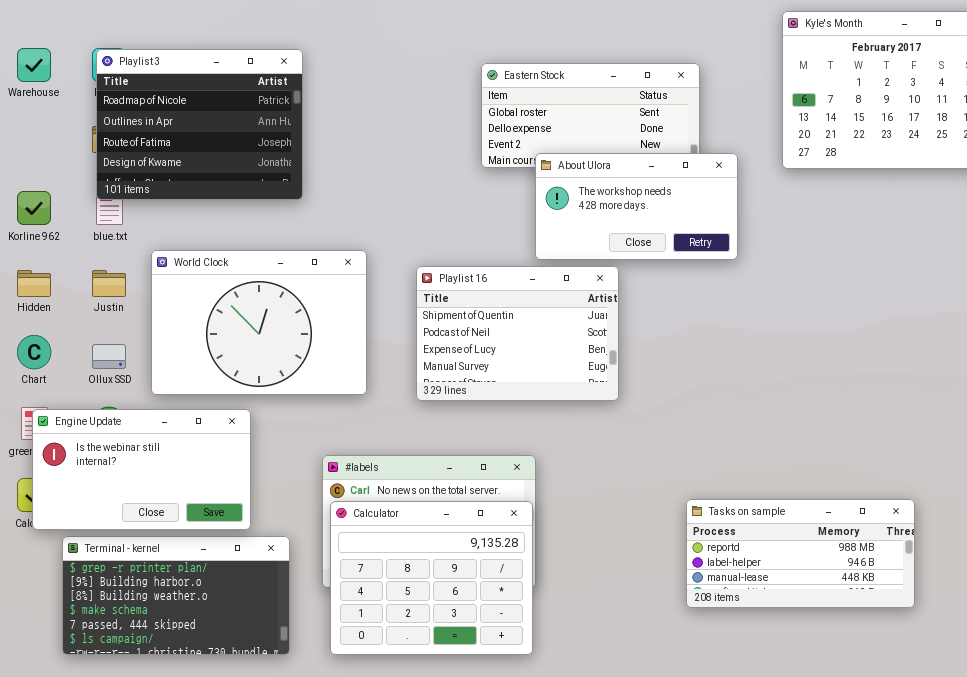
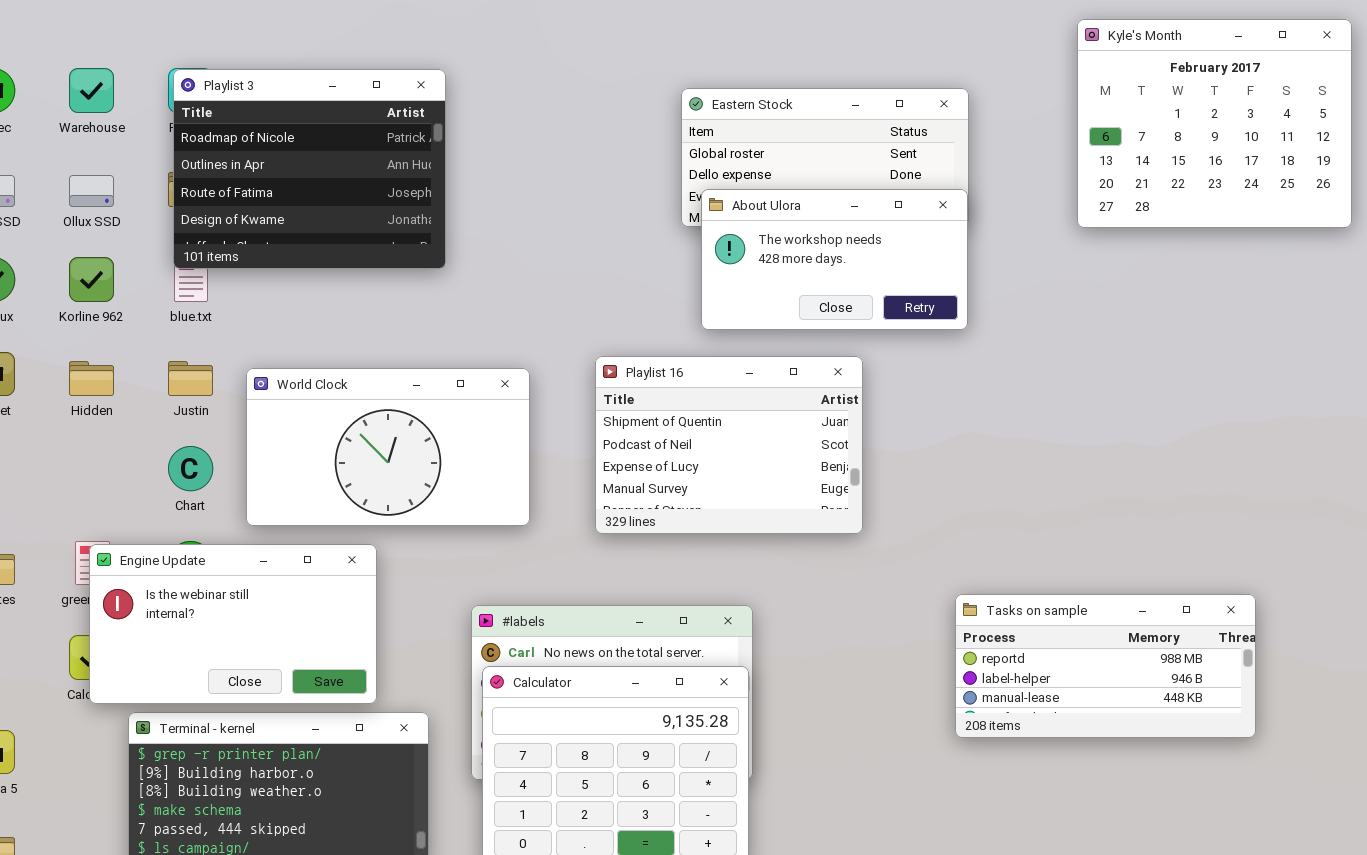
About Ulora: [535,153,738,260] -> [701,189,968,330], moved
World Clock: [151,250,367,395] -> [246,368,530,526], resized
Chart: [17,335,51,369] -> [168,446,213,491], moved
Ollux SSD: [92,344,126,369] -> [69,175,114,207], moved
Tasks on sample: [686,499,915,608] -> [955,594,1256,738], moved

